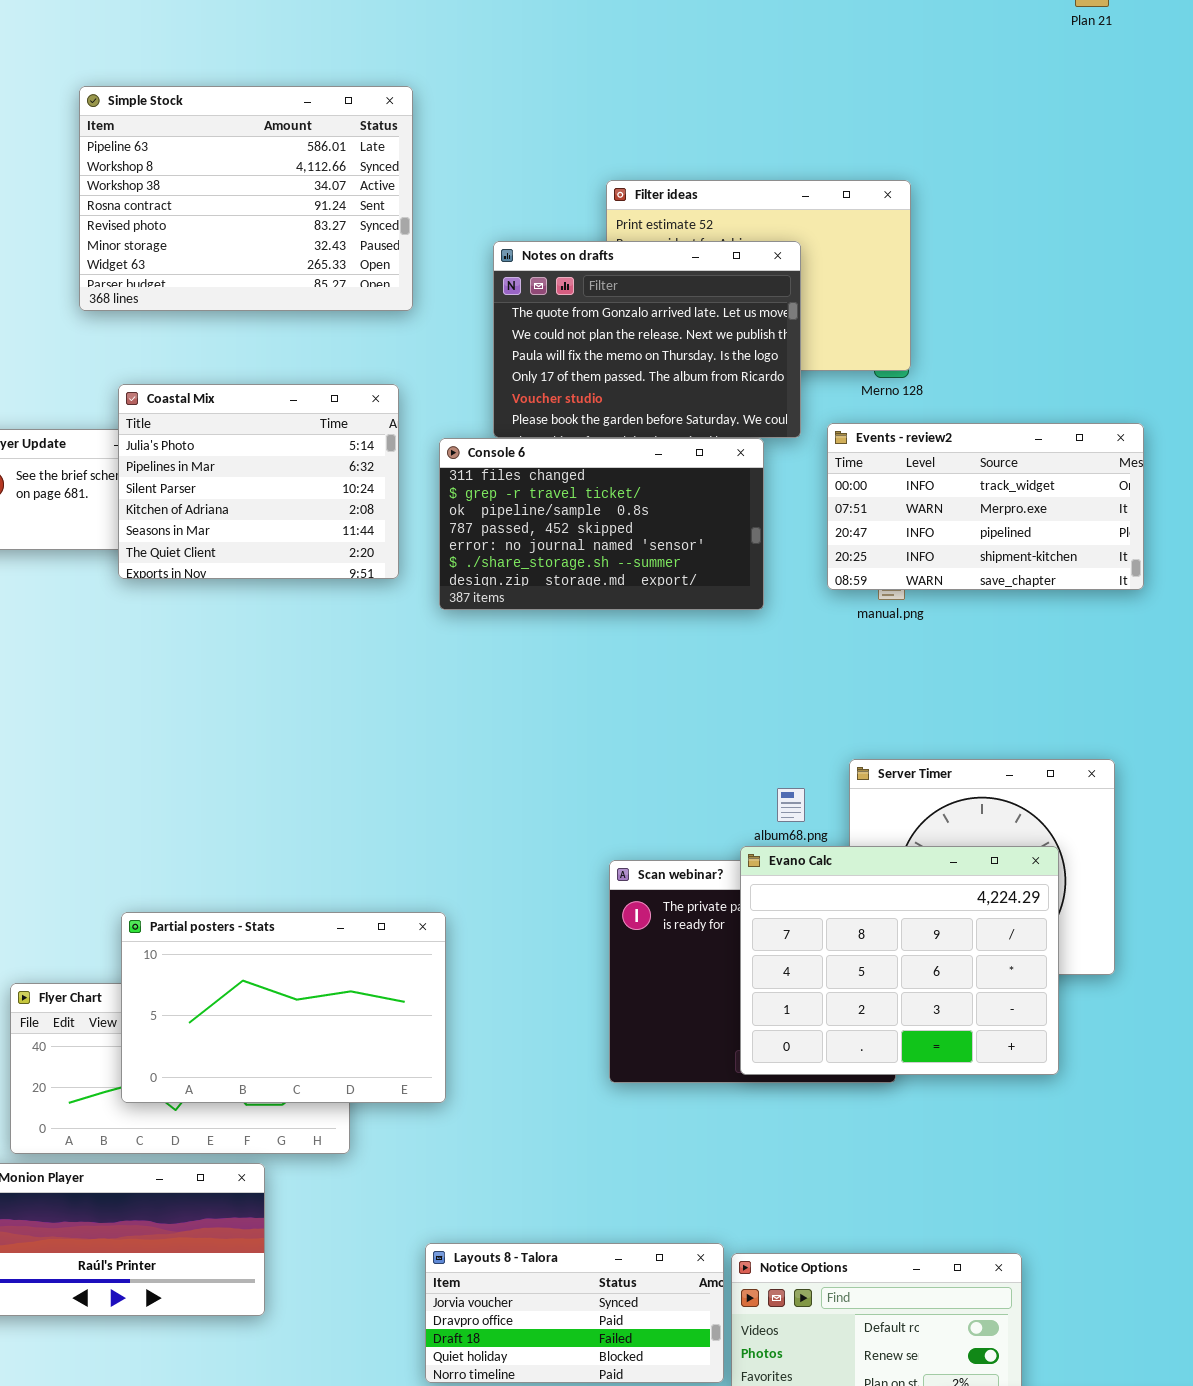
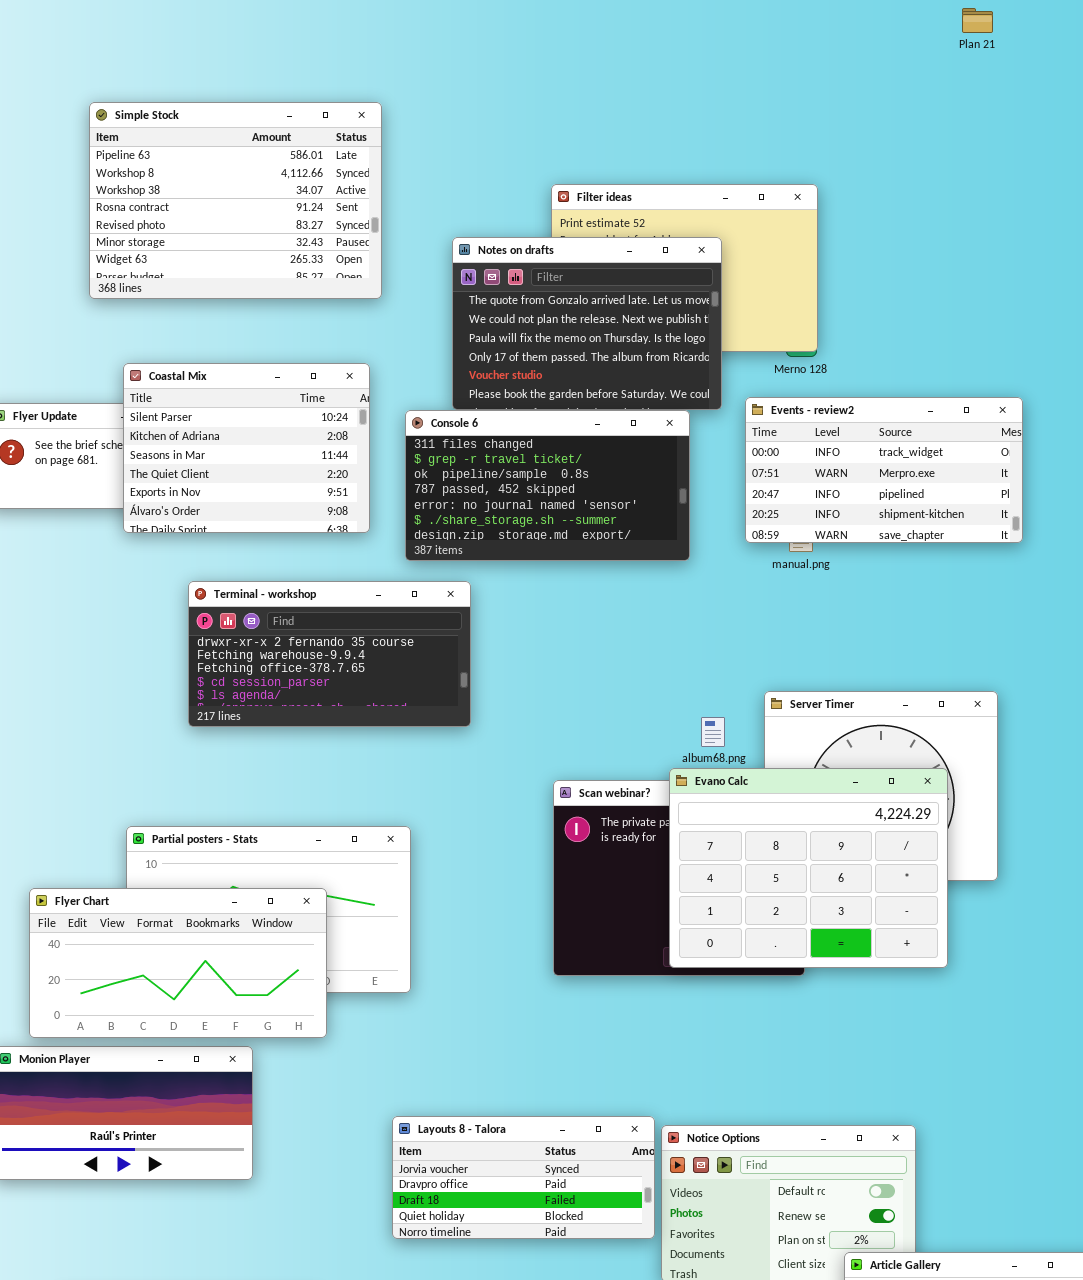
Coastal Mix: [118,384,399,579] -> [123,363,370,533], scrolled down 2 rows
Terminal - workshop: none -> [188,581,471,727], opened
Flyer Chart: [10,983,350,1154] -> [29,888,327,1038], raised

